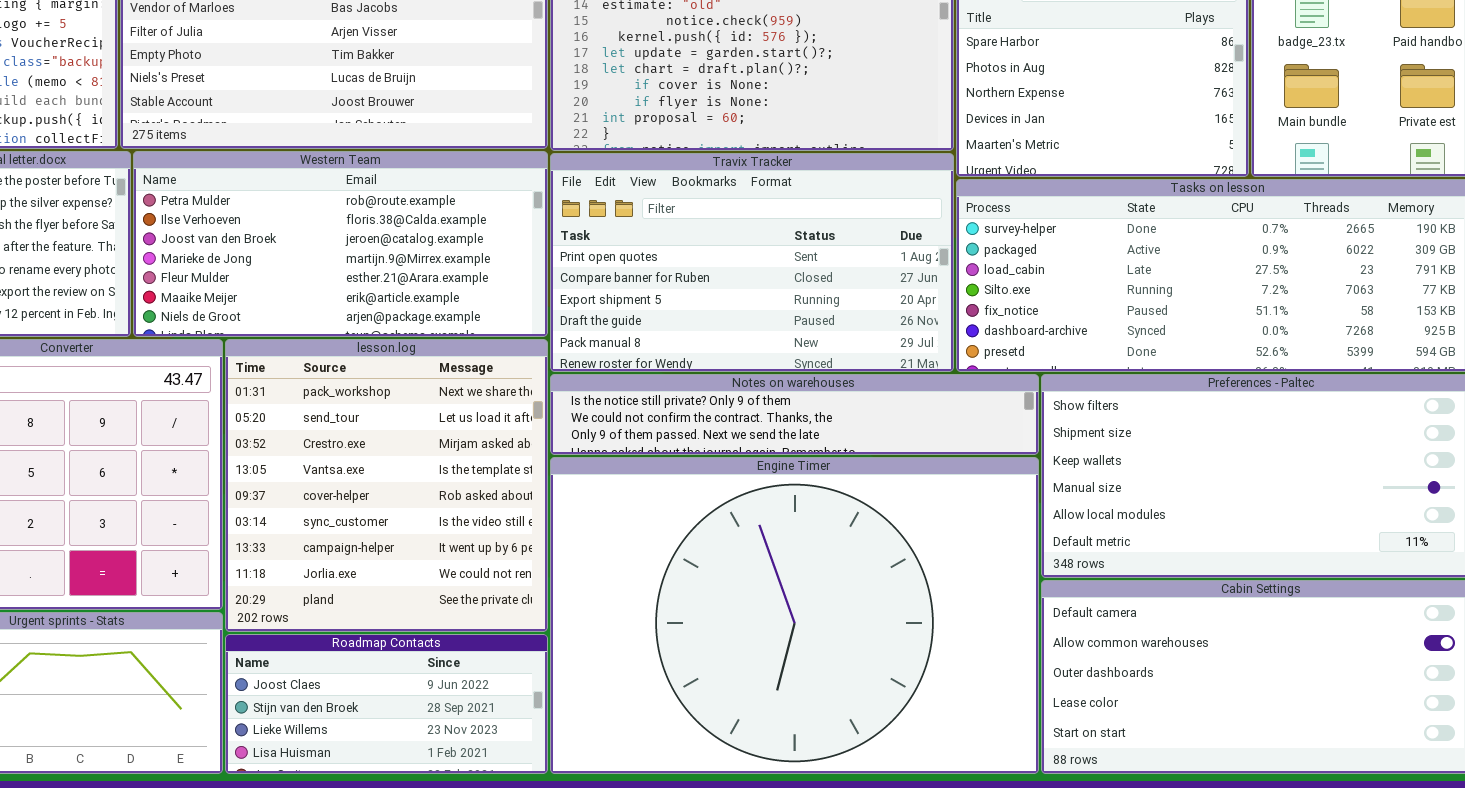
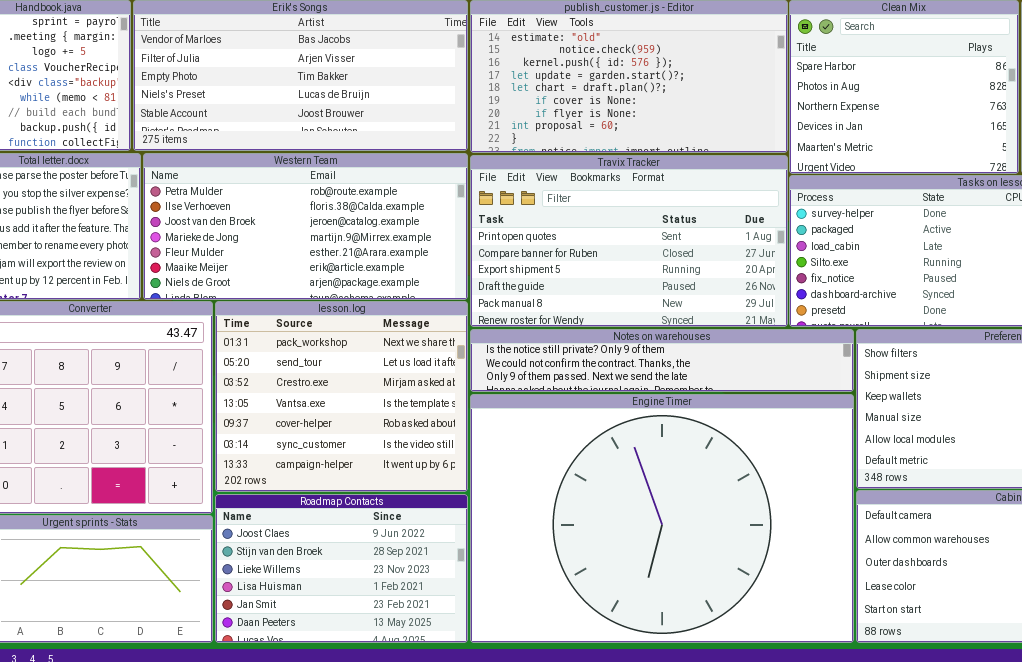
lesson.log: [225,339,548,632] -> [215,301,468,492], resized
Roadmap Contacts: [225,634,548,774] -> [215,494,468,643], resized

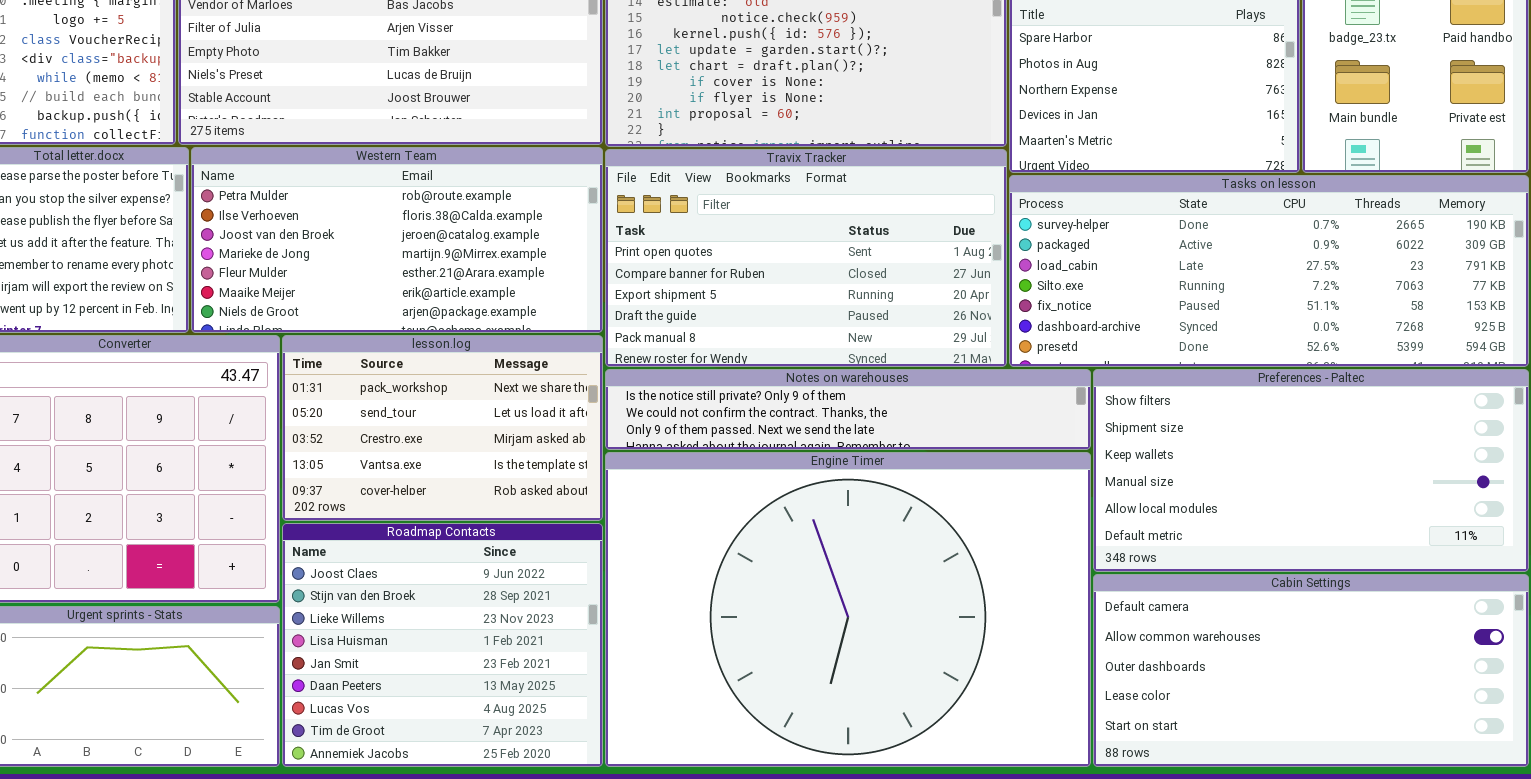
lesson.log: [215,301,468,492] -> [282,335,603,521], resized
Roadmap Contacts: [215,494,468,643] -> [282,523,603,767], resized

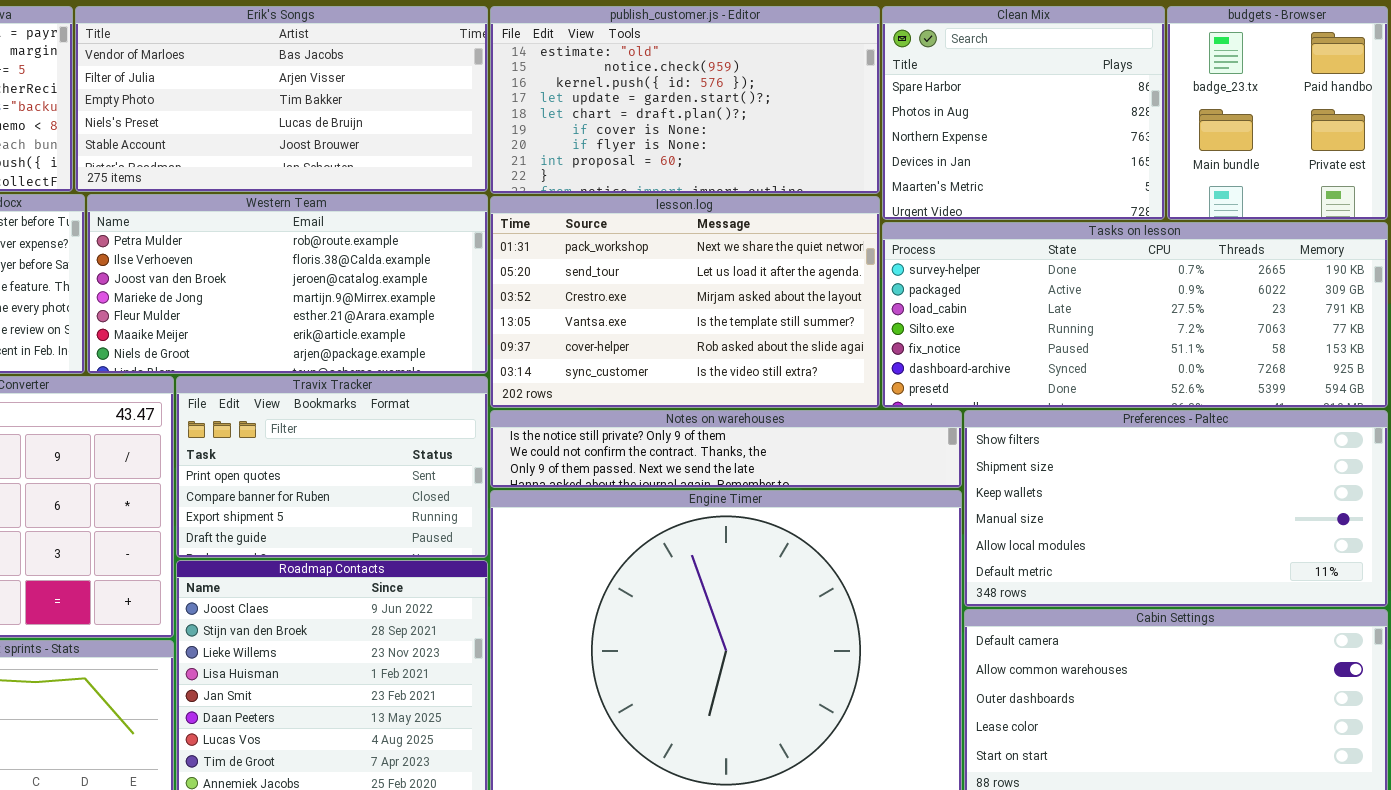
Travix Tracker: [605,149,1007,367] -> [176,376,488,558], moved, resized
lesson.log: [282,335,603,521] -> [490,196,880,408], moved, resized

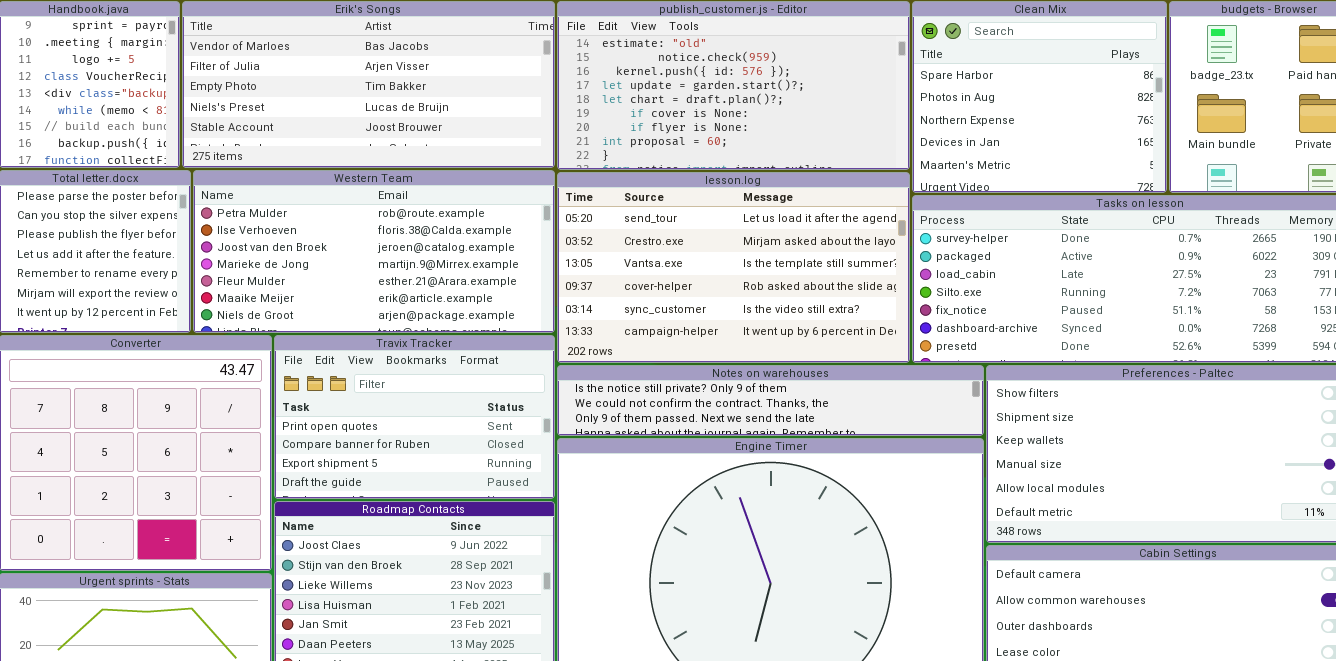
lesson.log: [490,196,880,408] -> [557,172,910,363], scrolled down 1 row

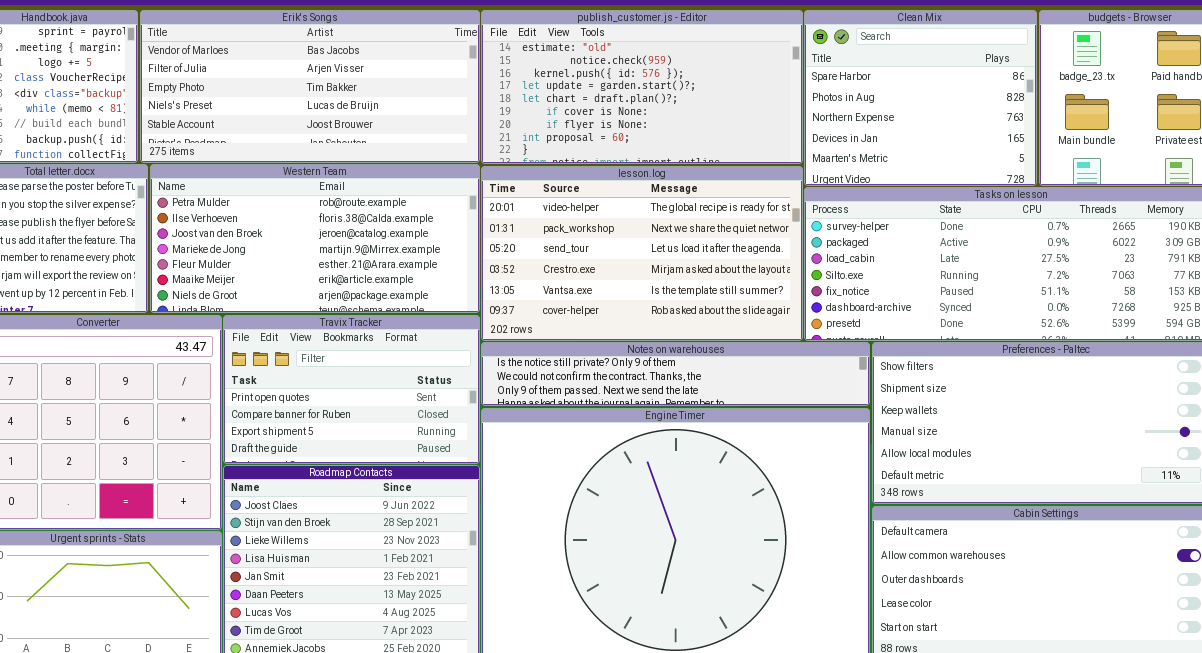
lesson.log: [557,172,910,363] -> [481,166,803,341], scrolled up 2 rows

